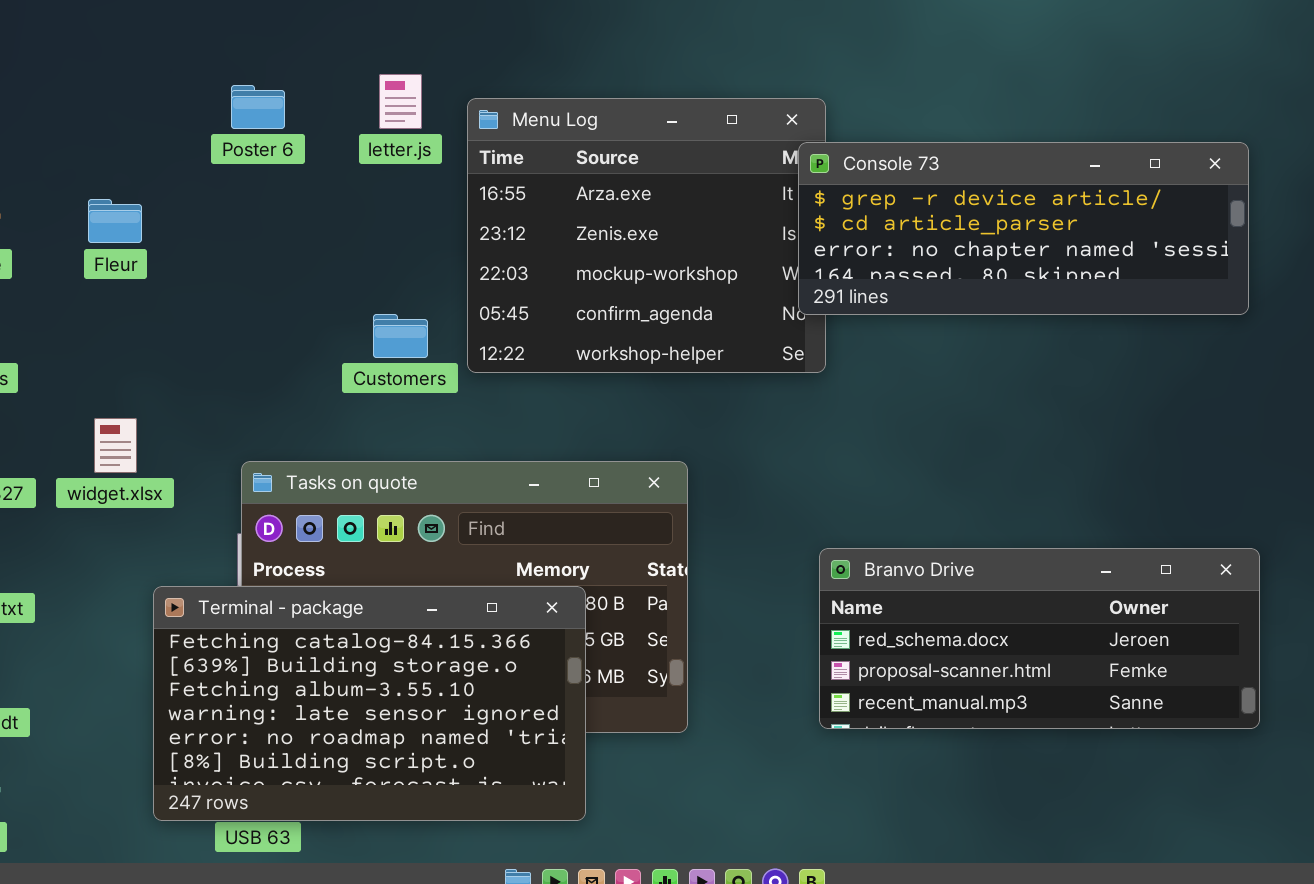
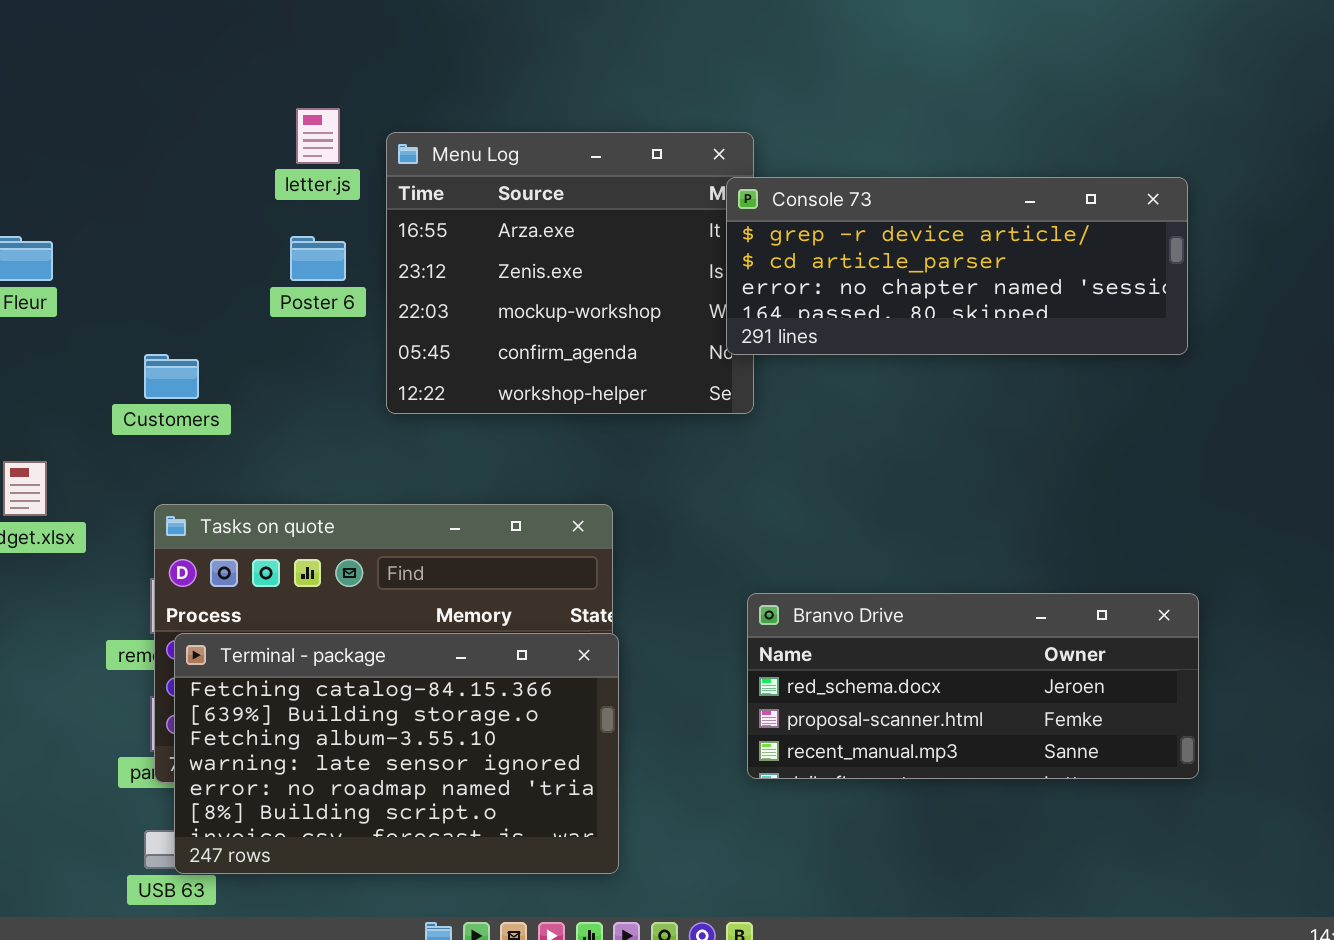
Poster 6: [231,85,285,129] -> [290,236,346,281], moved
Customers: [373,314,428,358] -> [144,354,199,399], moved
Terminal - package: [153,586,586,821] -> [174,633,619,874], moved

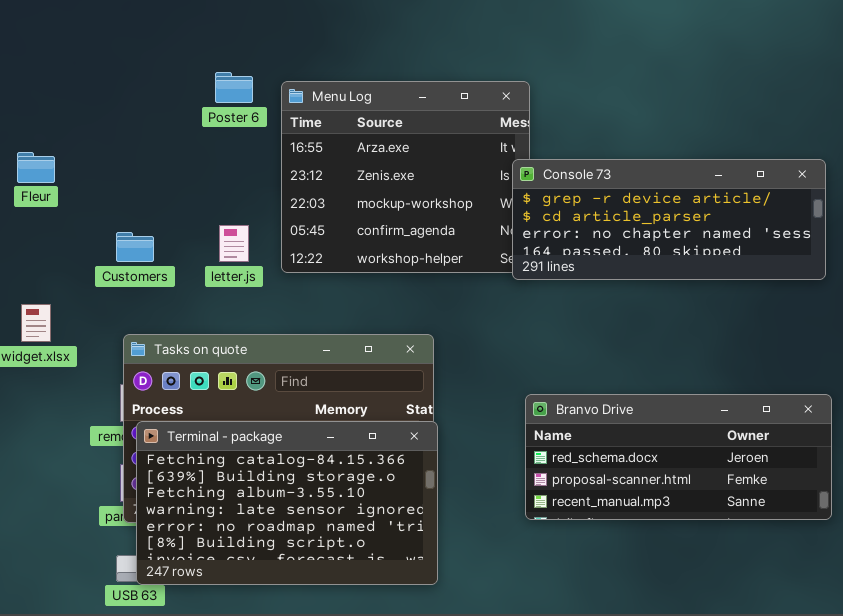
letter.js: [296,108,340,164] -> [219,225,249,262], moved
Console 73: [726,177,1188,355] -> [512,159,826,280], moved
Poster 6: [290,236,346,281] -> [215,72,253,103], moved

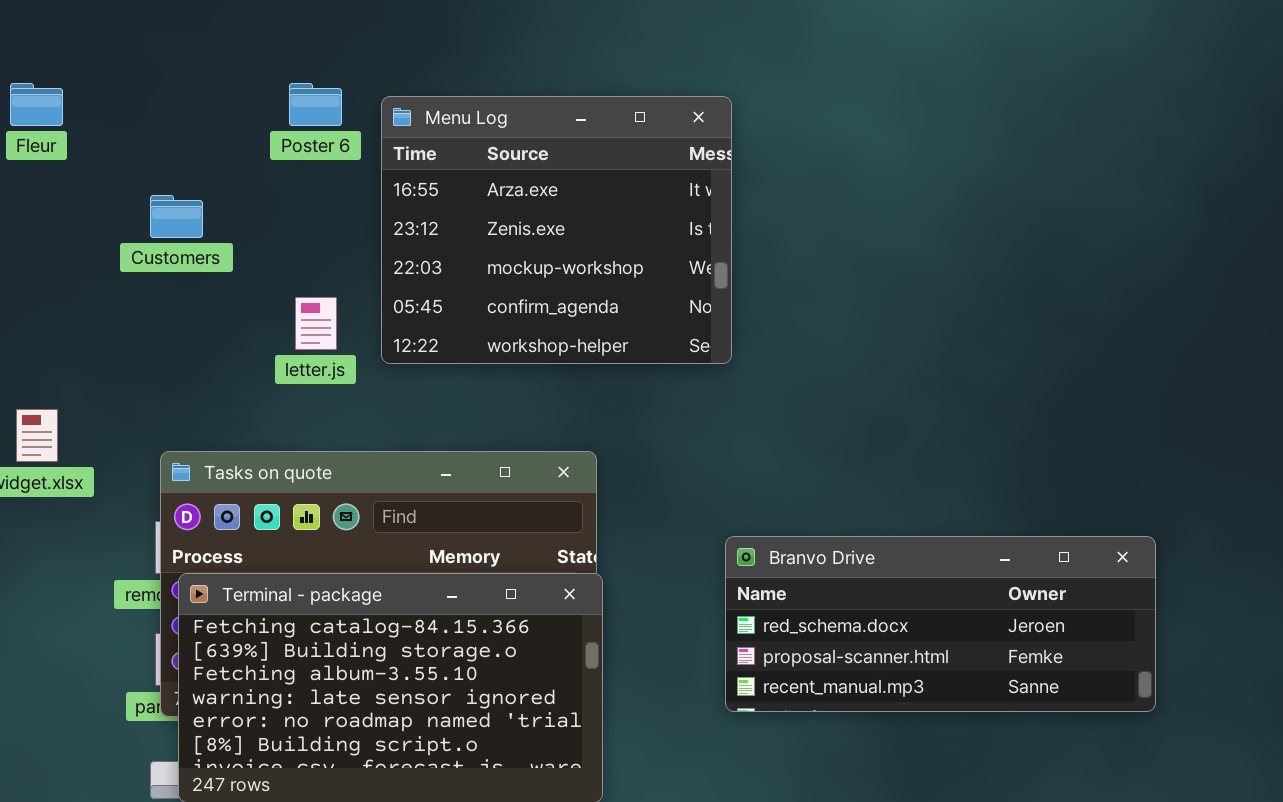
Fleur: [17,152,55,183] -> [10,83,63,126], moved
Console 73: [512,159,826,280] -> none, closed
Customers: [116,232,154,262] -> [150,195,203,238], moved

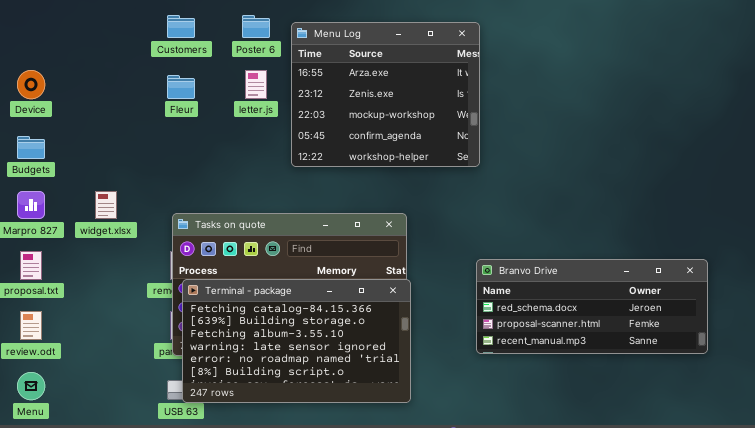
Fleur: [10,83,63,126] -> [167,75,195,99], moved
Customers: [150,195,203,238] -> [167,15,195,38], moved
letter.js: [295,297,337,350] -> [245,70,267,99], moved

